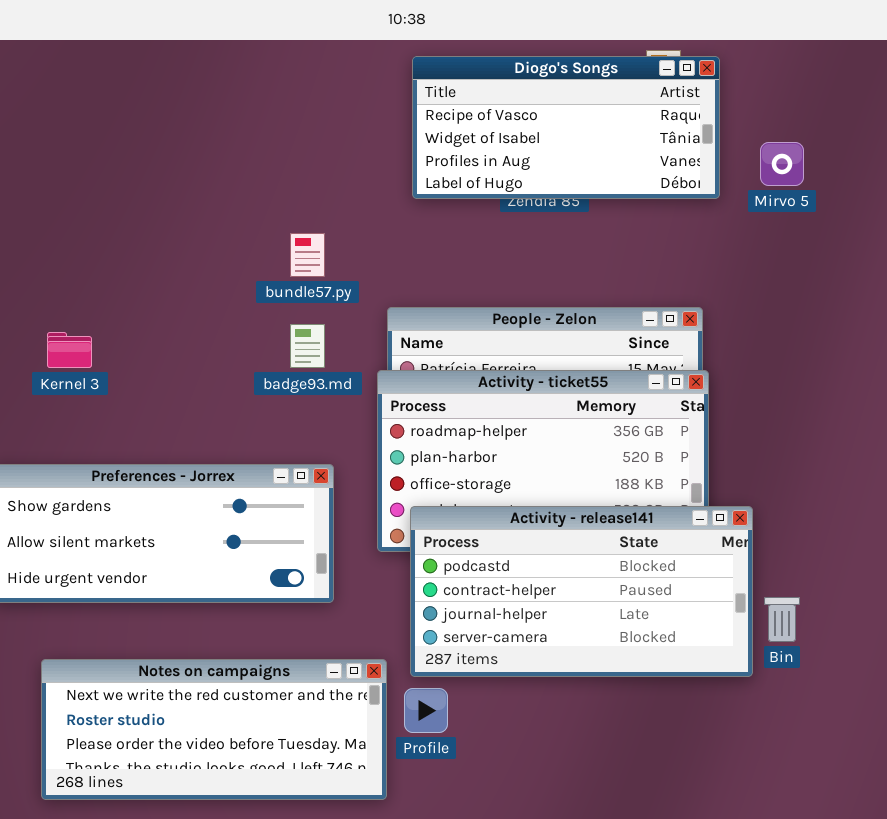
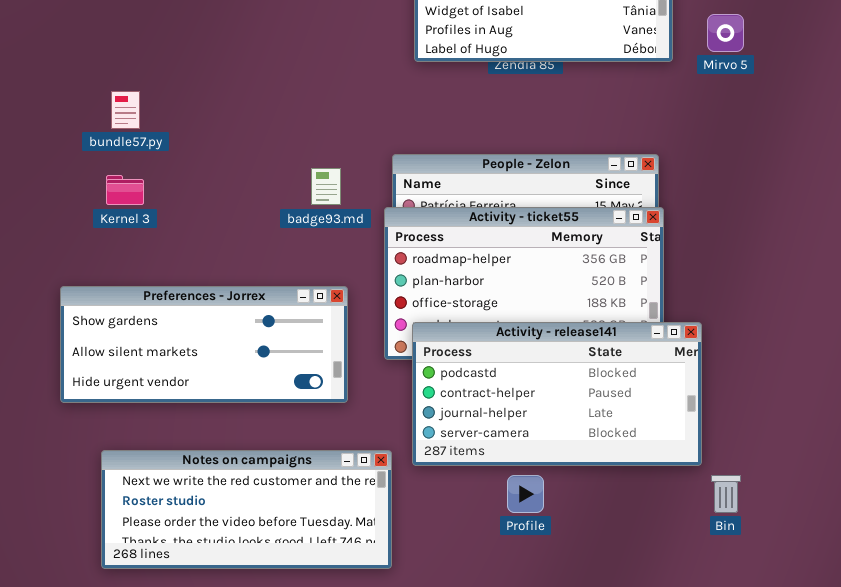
bundle57.py: [290,233,325,277] -> [111,91,140,129], moved
Bin: [764,597,800,642] -> [711,475,741,513], moved
Profile: [404,688,448,733] -> [507,475,544,513], moved

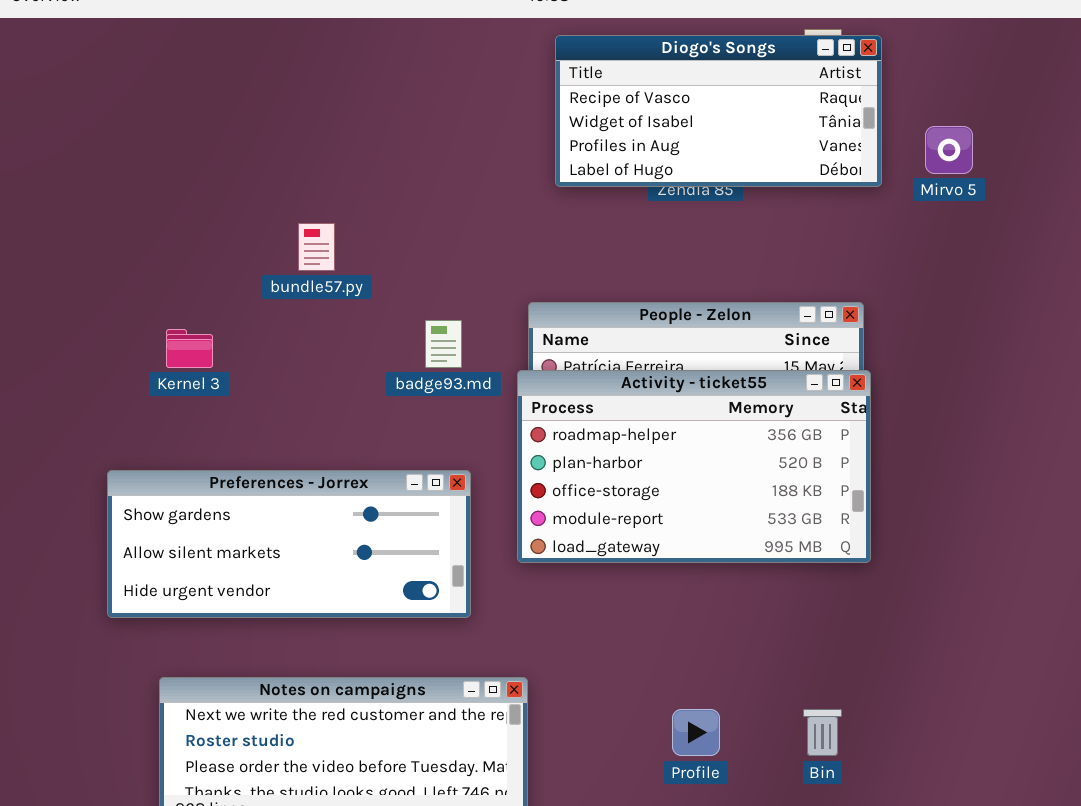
bundle57.py: [111,91,140,129] -> [298,223,335,271], moved
Activity - release141: [412,322,702,466] -> none, closed
Bin: [711,475,741,513] -> [803,709,842,756], moved

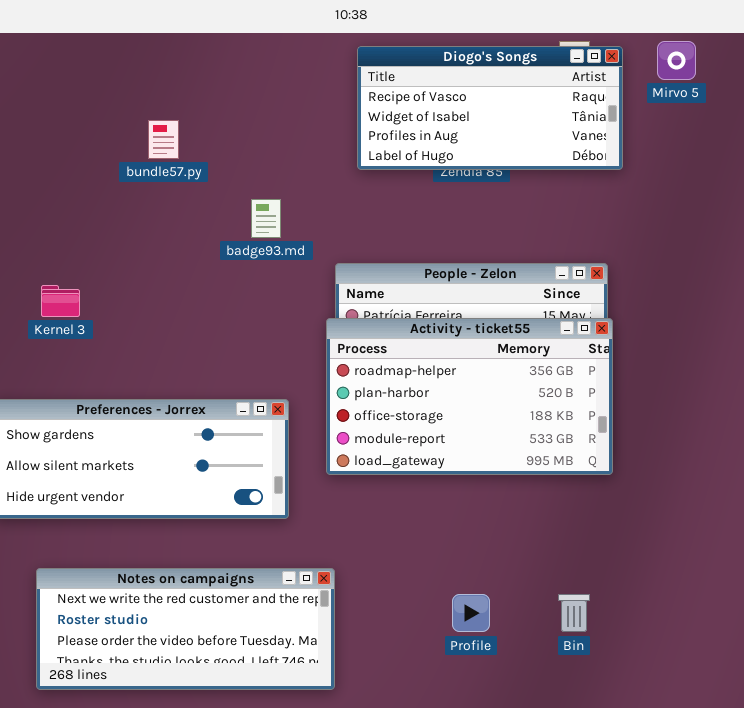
Mirvo 5: [925,126,973,174] -> [657,41,696,80], moved
bundle57.py: [298,223,335,271] -> [148,120,179,159], moved
badge93.md: [425,320,462,368] -> [251,199,281,238], moved

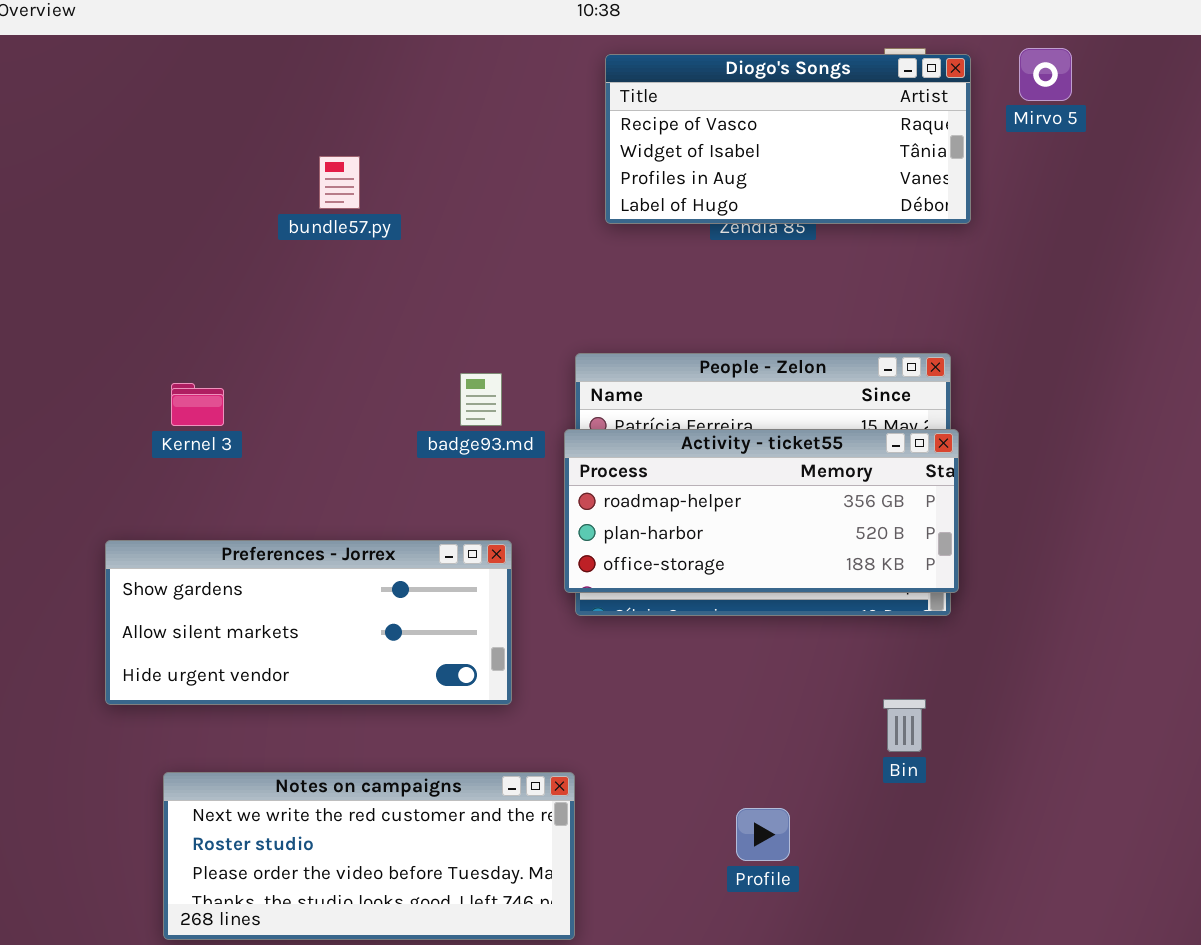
badge93.md: [251,199,281,238] -> [460,373,502,426], moved
Activity - ticket55: [326,318,613,475] -> [564,429,959,593], resized
Bin: [558,594,590,632] -> [883,699,926,752], moved

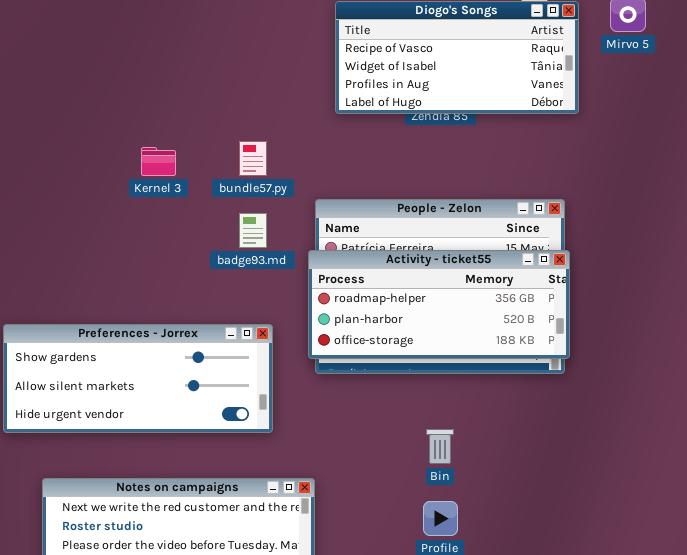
bundle57.py: [319,156,360,209] -> [239,141,267,176], moved
Kernel 3: [171,383,224,426] -> [141,147,176,176], moved
Bin: [883,699,926,752] -> [426,429,454,464], moved

